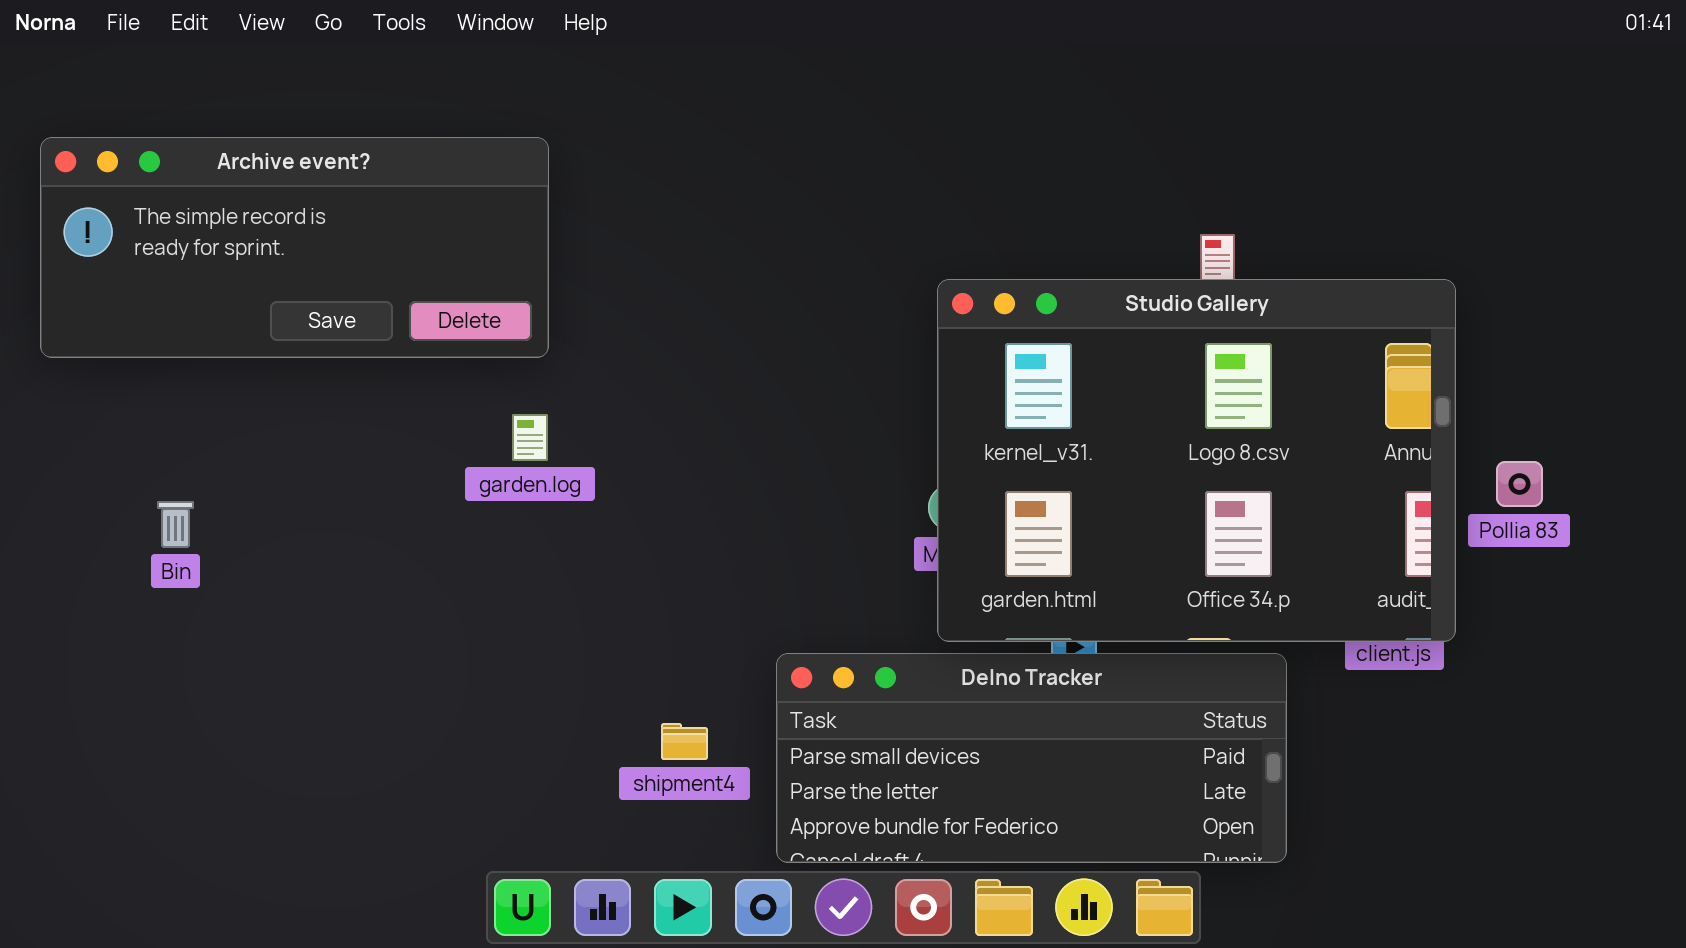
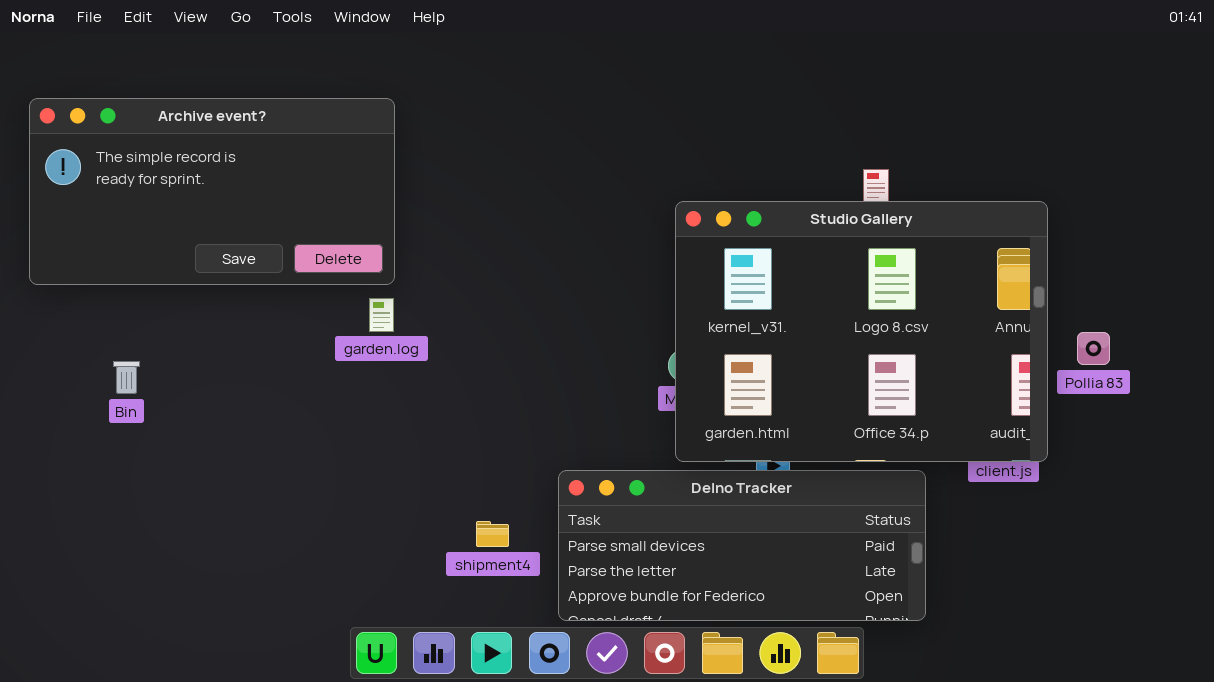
Archive event?: [40,137,549,358] -> [29,98,395,285], resized

